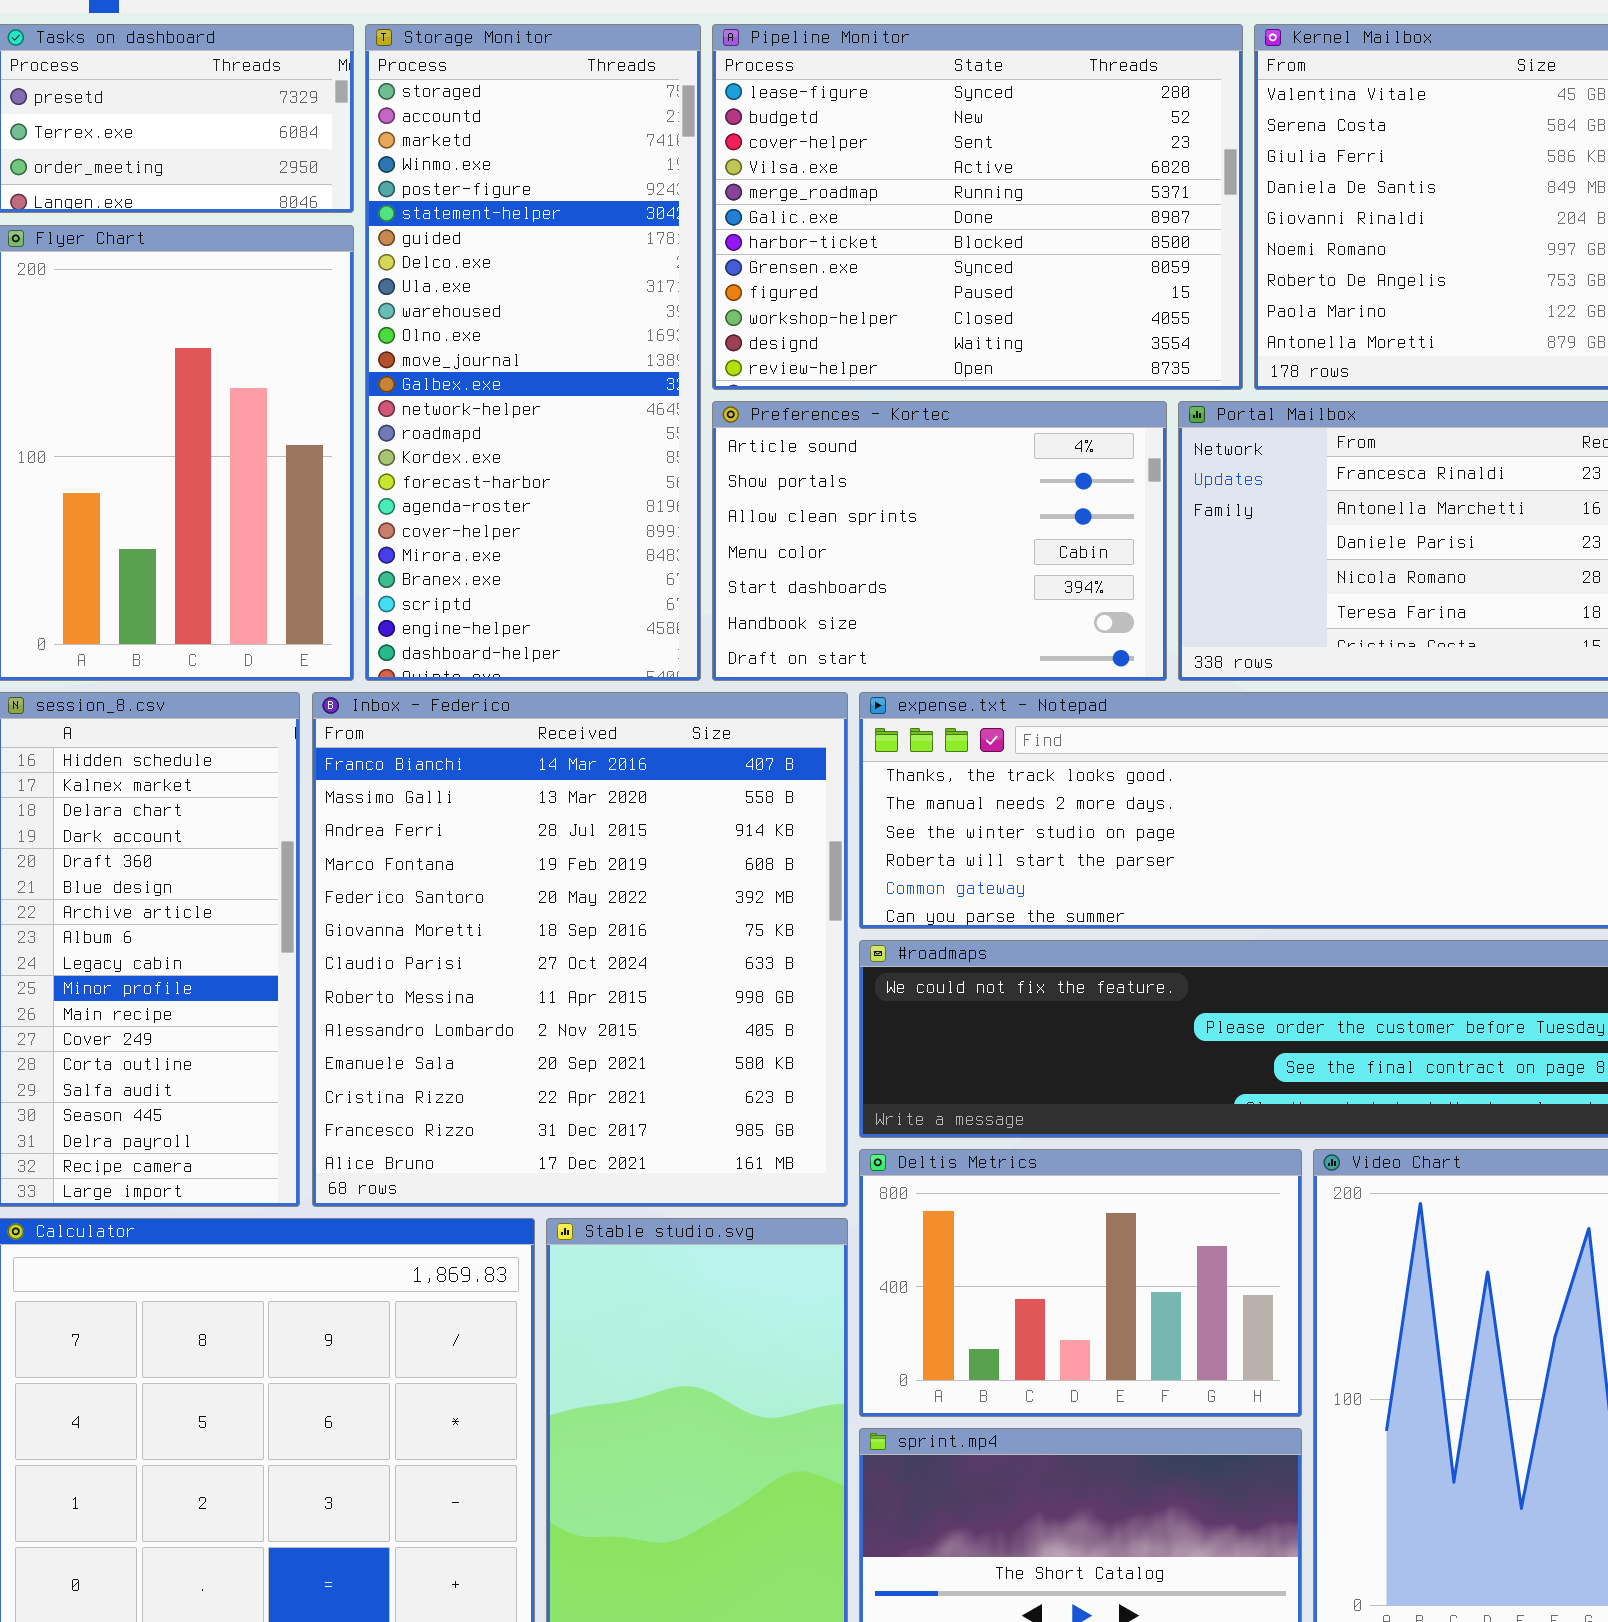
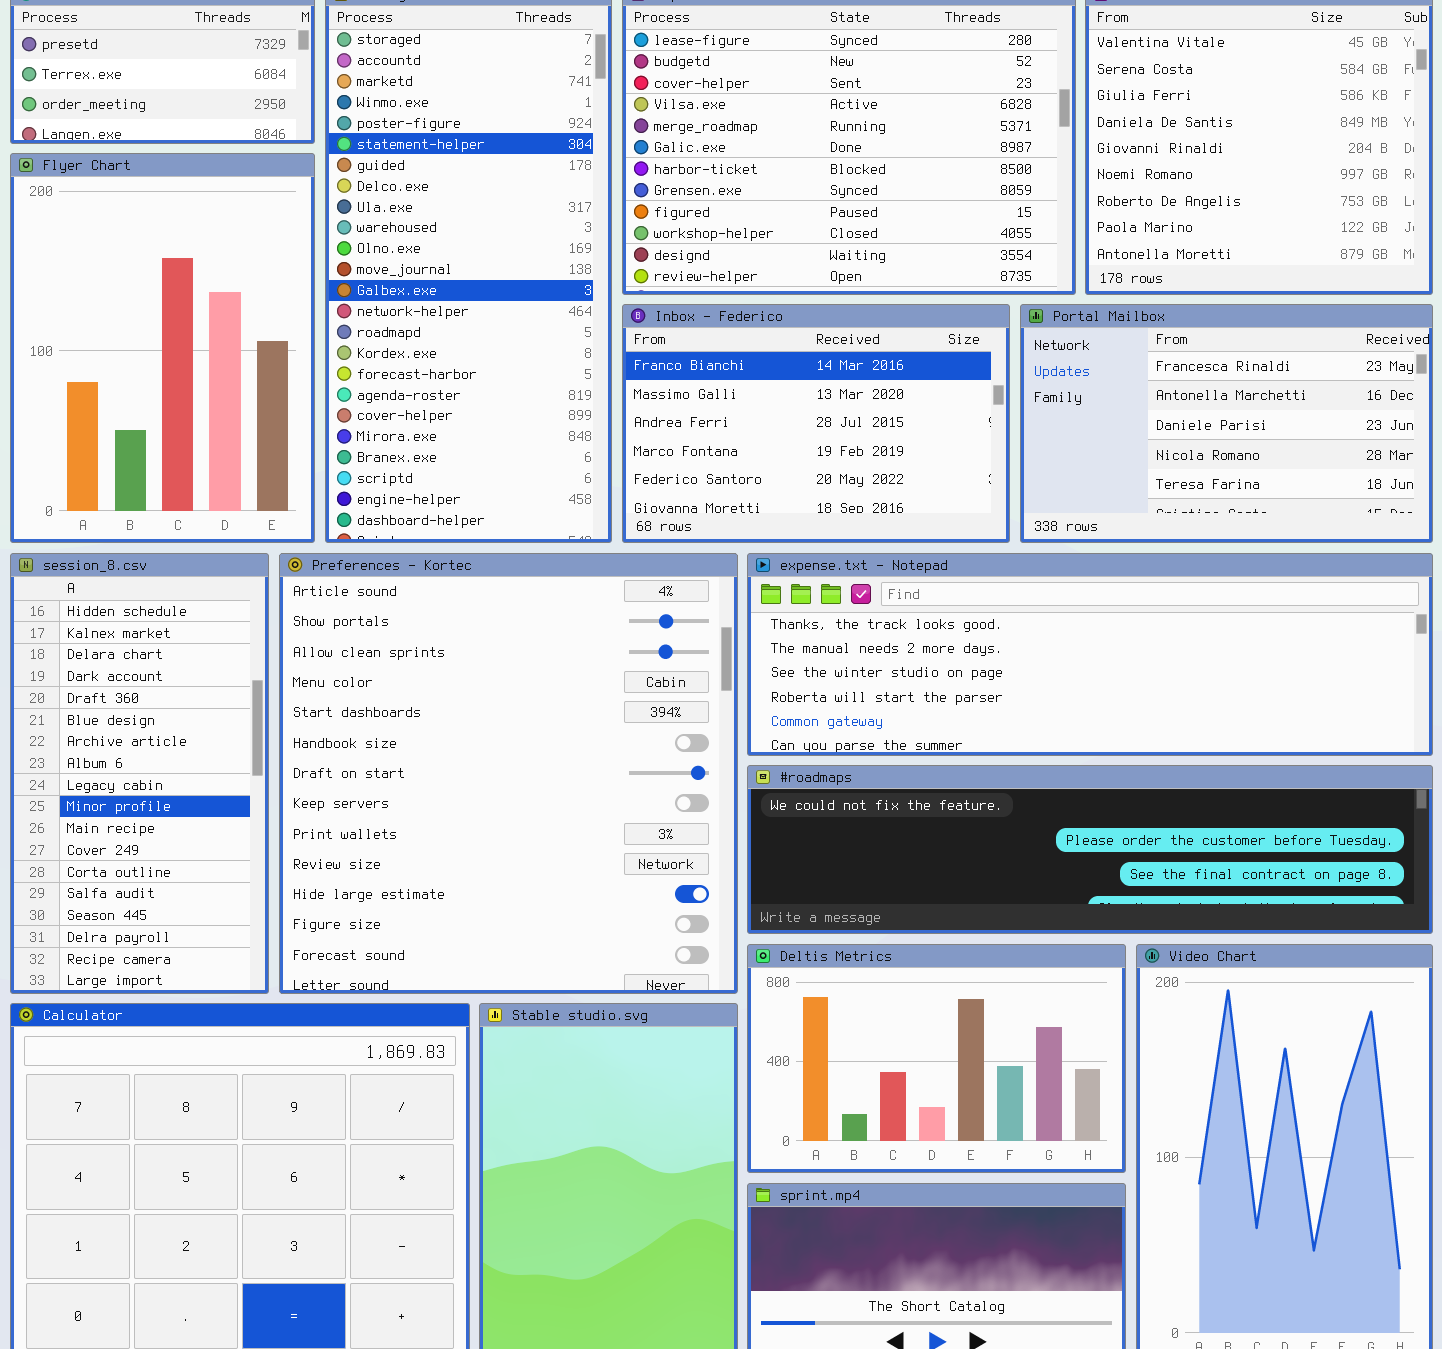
Preferences - Kortec: [712,401,1167,681] -> [279,553,738,994], moved, resized
Inbox - Federico: [312,692,848,1207] -> [622,304,1010,543], moved, resized

